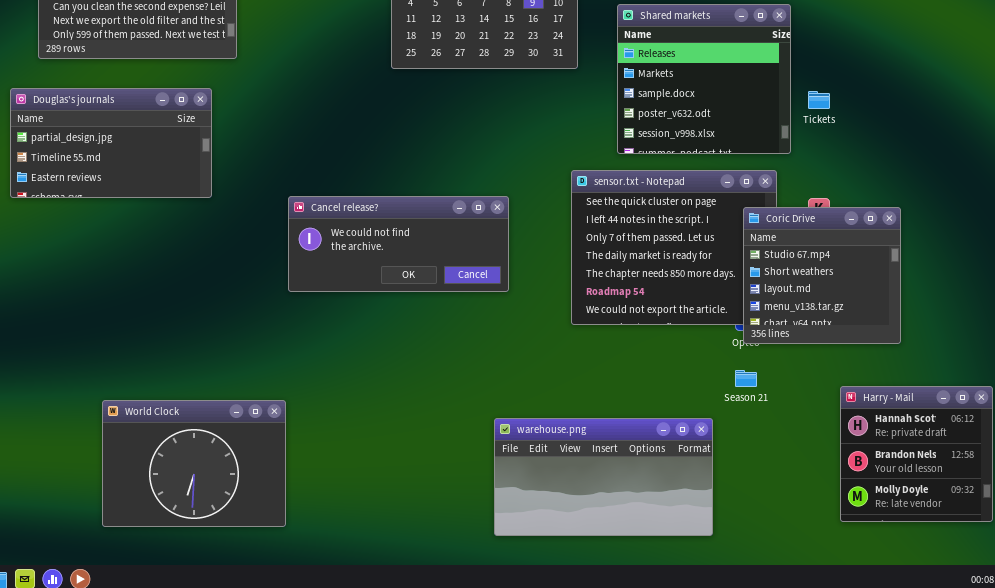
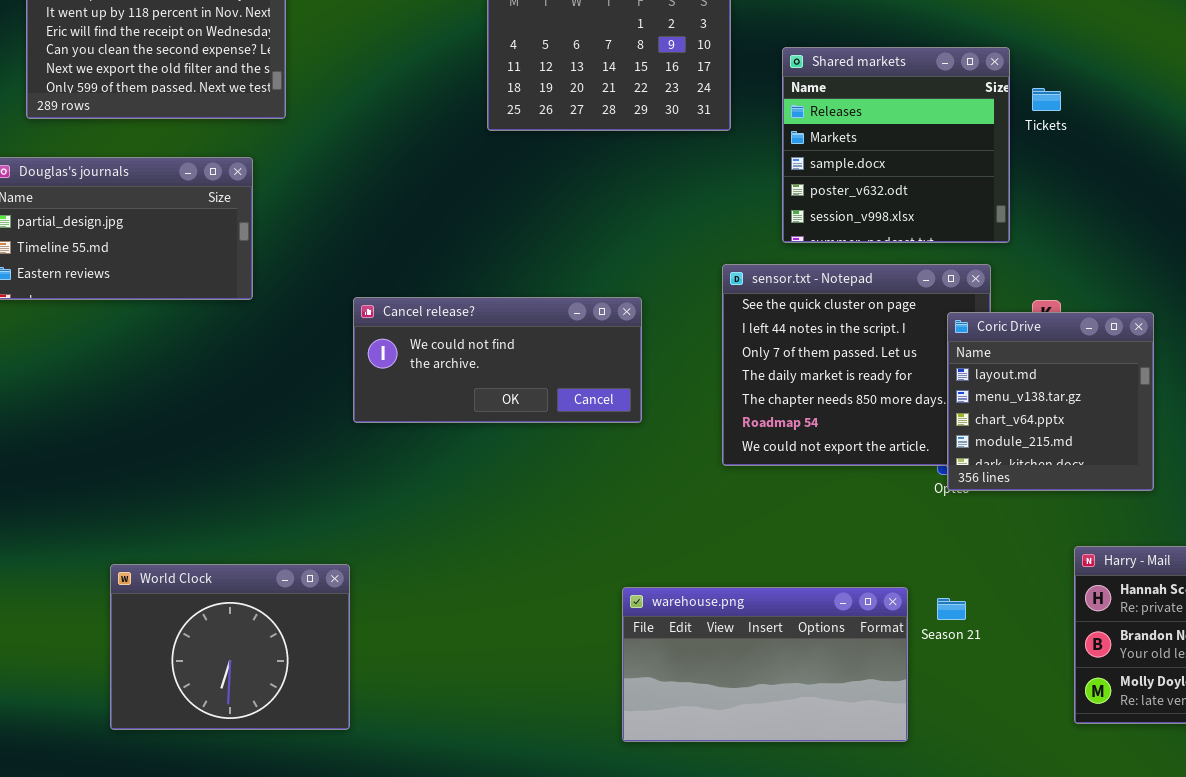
Tickets: [808,91,830,109] -> [1032,88,1061,111], moved
Coric Drive: [743,207,901,344] -> [947,312,1154,491], scrolled down 2 rows
Season 21: [735,370,757,387] -> [937,598,966,620], moved

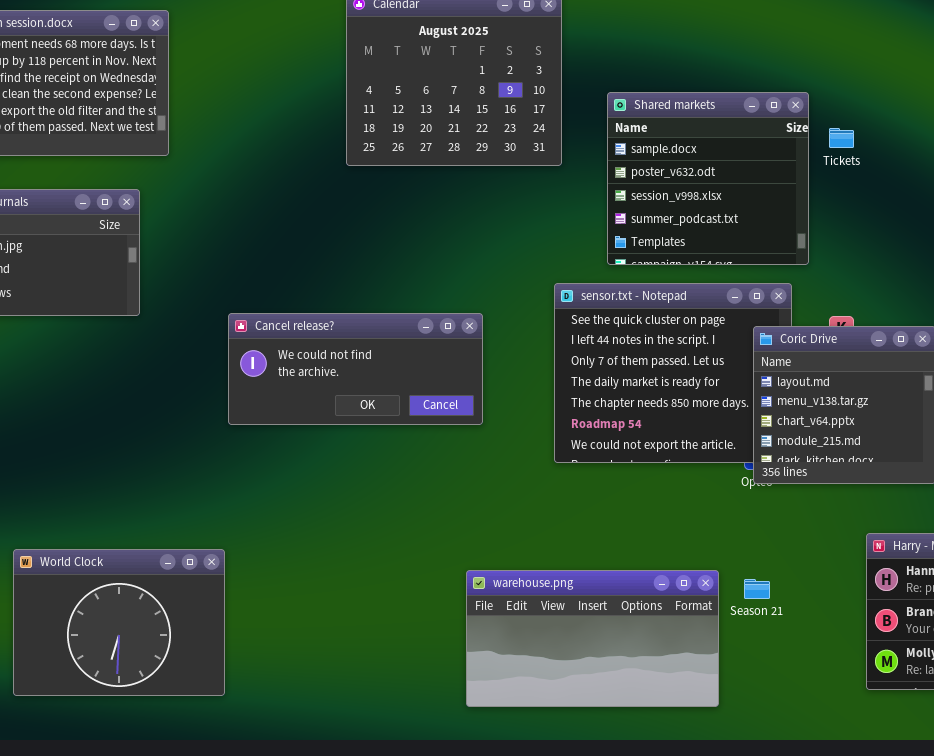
Shared markets: [782,47,1010,243] -> [607,92,809,265], scrolled down 2 rows

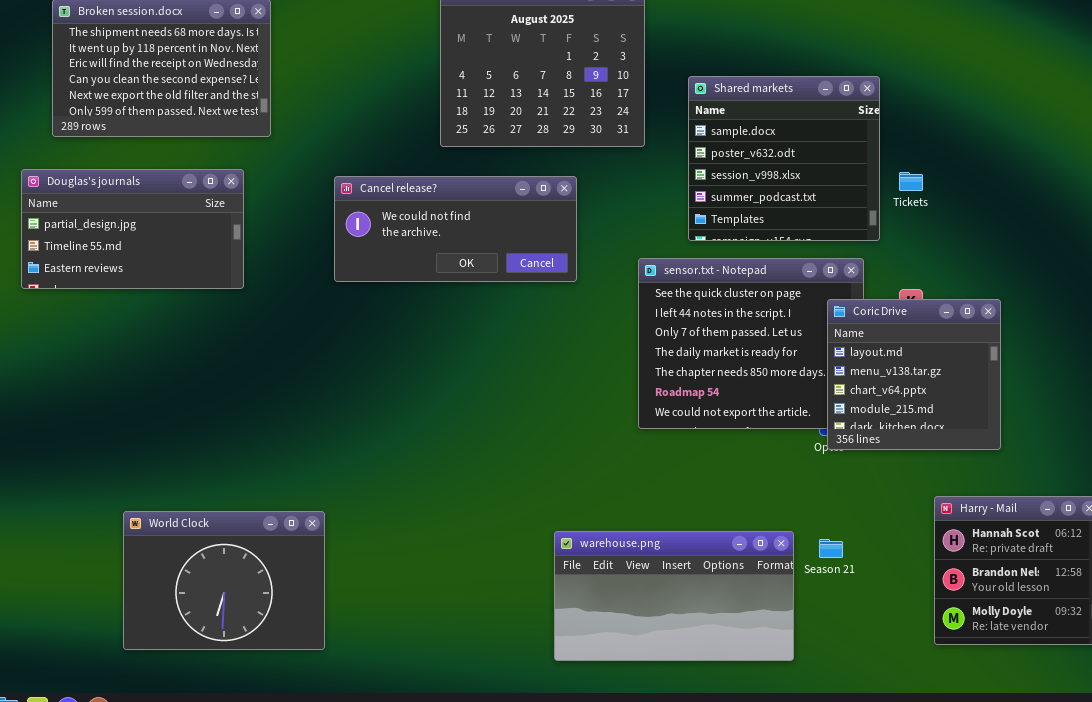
Tickets: [829,128,854,148] -> [899,172,923,191], moved
Cancel release?: [228,313,483,425] -> [334,176,577,282], moved

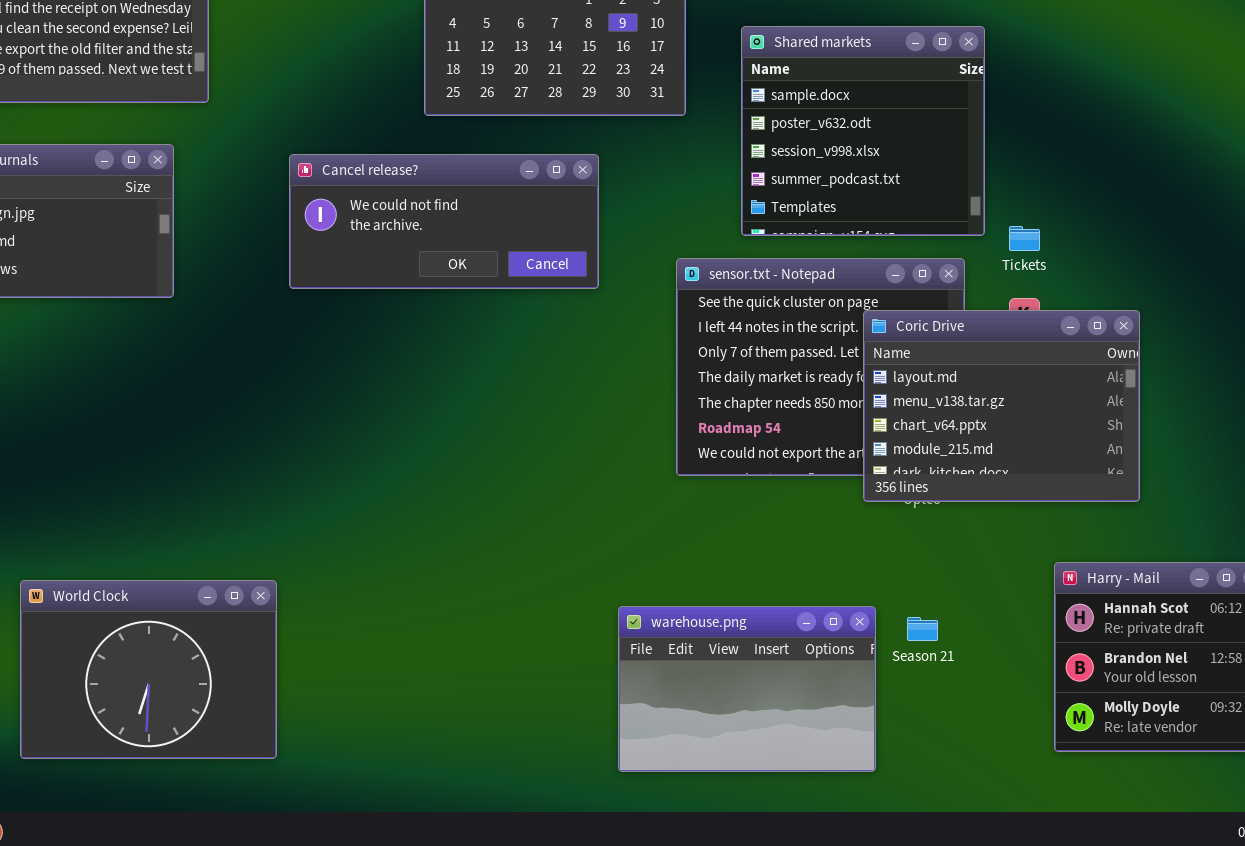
Tickets: [899,172,923,191] -> [1009,226,1040,251], moved
Coric Drive: [827,299,1001,450] -> [863,310,1140,502], resized
warehouse.png: [554,531,794,661] -> [618,606,876,772], resized

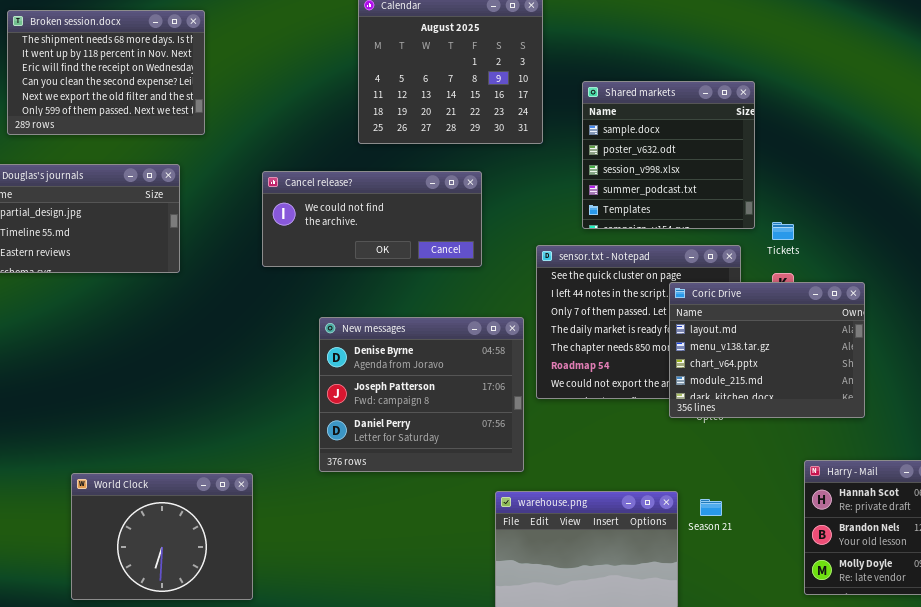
New messages: none -> [319,317,524,472], opened

